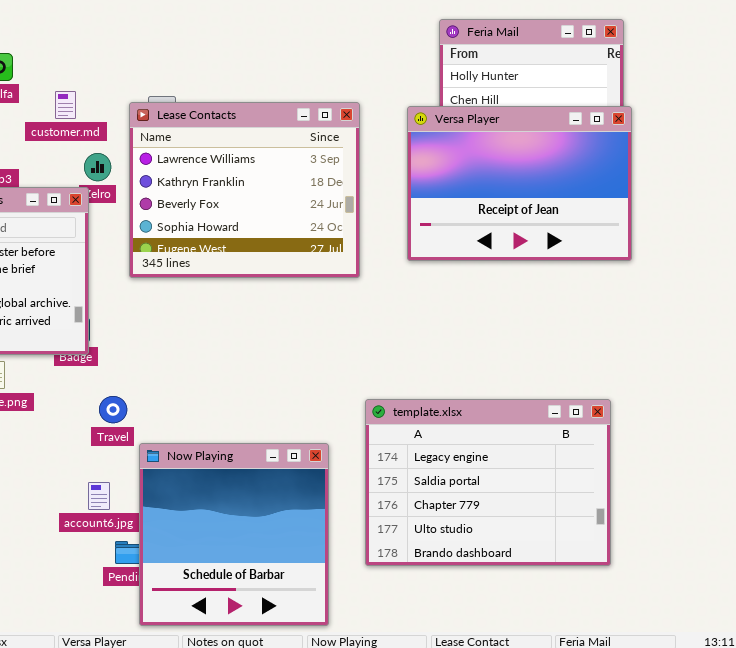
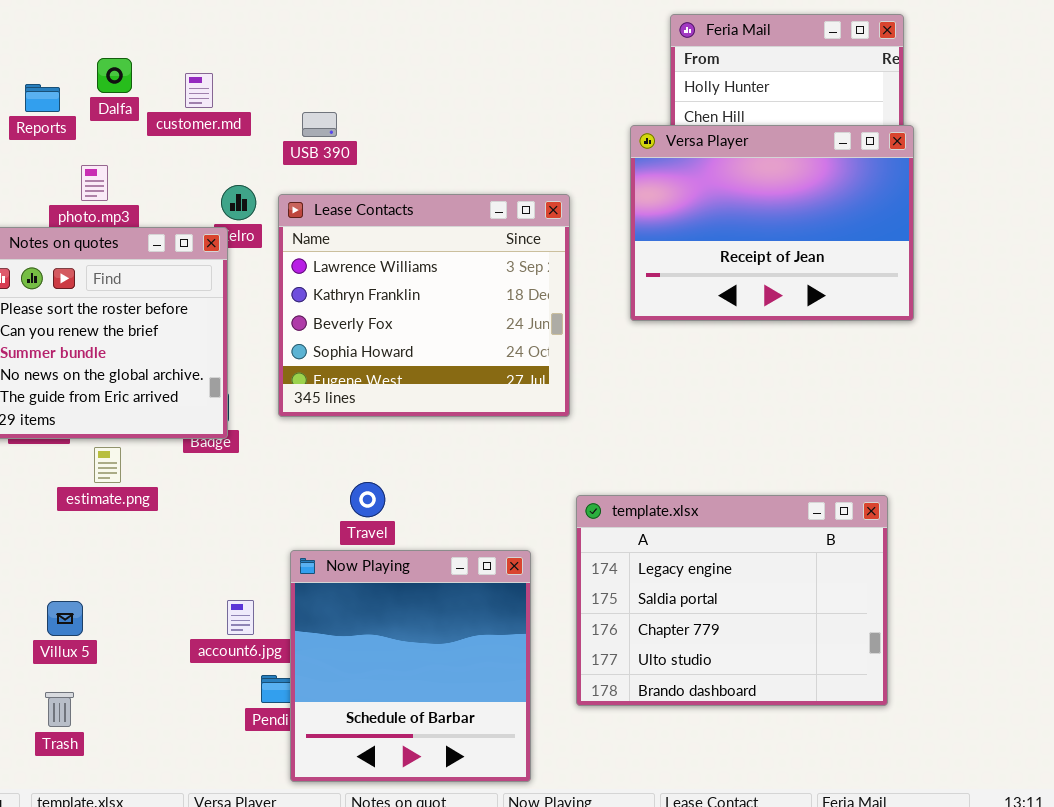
customer.md: [55,91,76,119] -> [185,73,213,108], moved
Lease Contacts: [129,102,360,278] -> [278,194,570,417], moved
Travel: [99,396,127,423] -> [350,482,385,517], moved

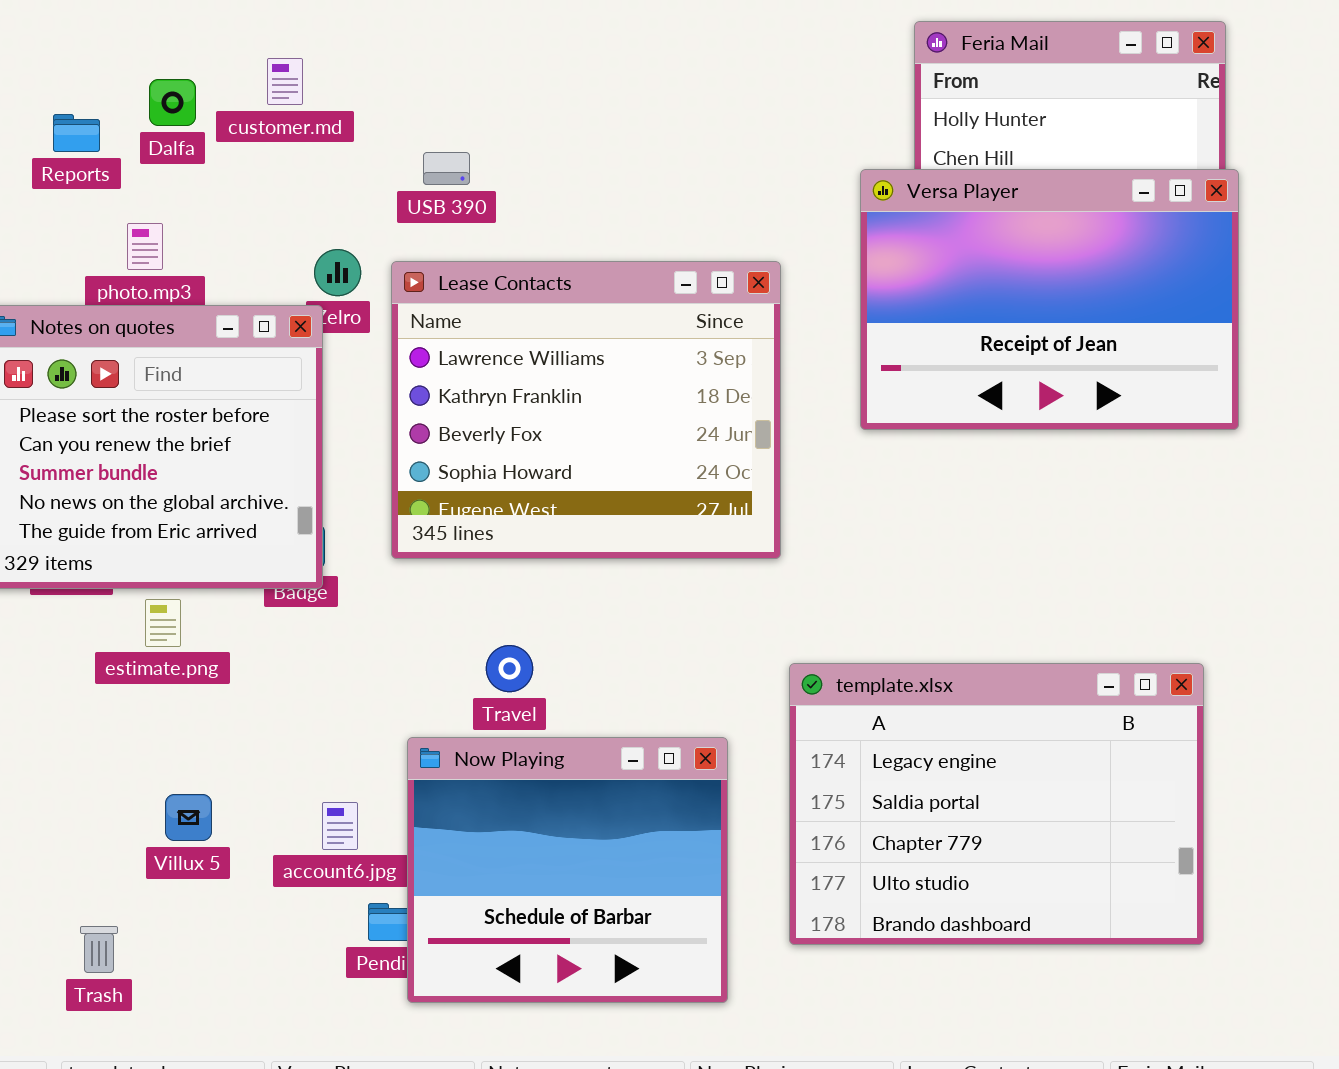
customer.md: [185,73,213,108] -> [267,58,303,105], moved
Now Playing: [290,550,531,782] -> [407,737,728,1003], resized
Villux 5: [47,601,83,636] -> [165,794,212,841], moved

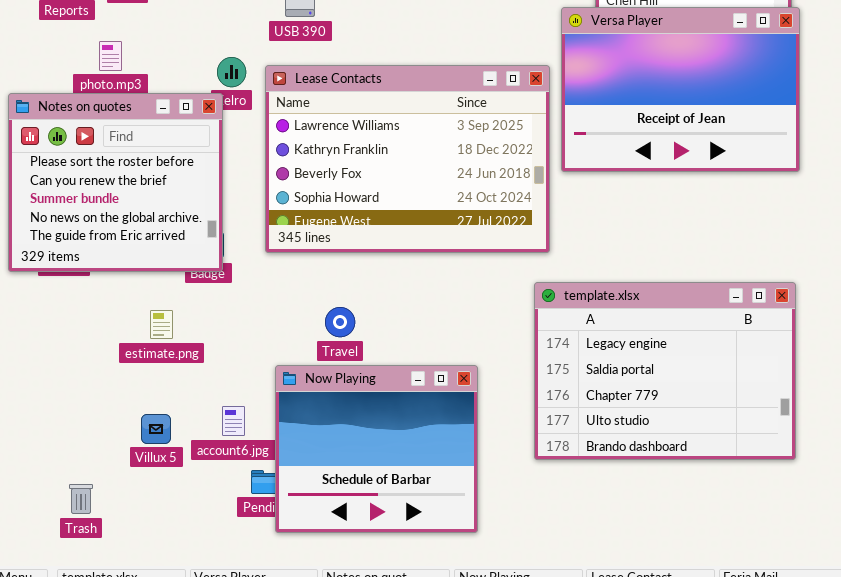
Lease Contacts: [391,261,781,559] -> [265,65,550,253], resized
estimate.png: [145,599,181,647] -> [150,310,173,339], moved
template.xlsx: [789,663,1204,945] -> [534,282,796,460], moved
Villux 5: [165,794,212,841] -> [141,414,171,444], moved

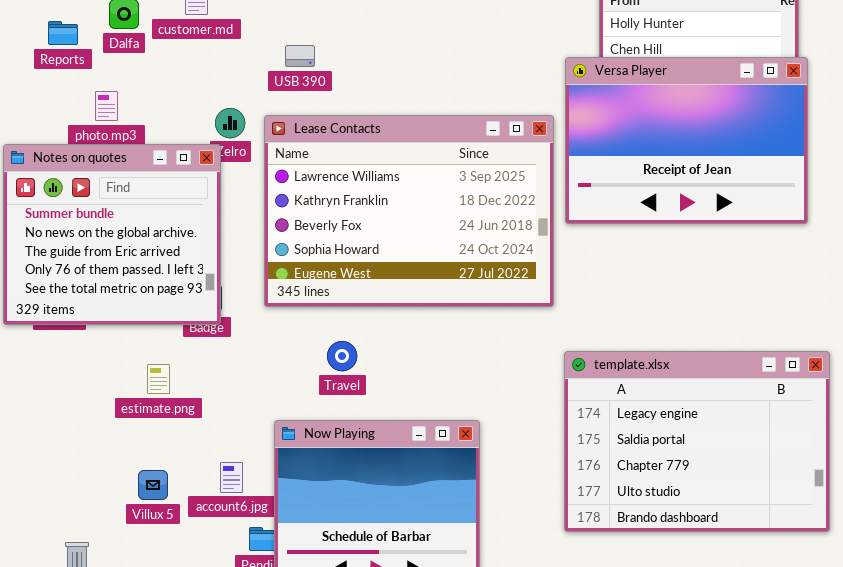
Notes on quotes: [8,93,223,272] -> [3,144,221,325], scrolled down 2 rows
template.xlsx: [534,282,796,460] -> [564,351,830,532], moved
Travel: [325,307,355,337] -> [327,341,357,371], moved

